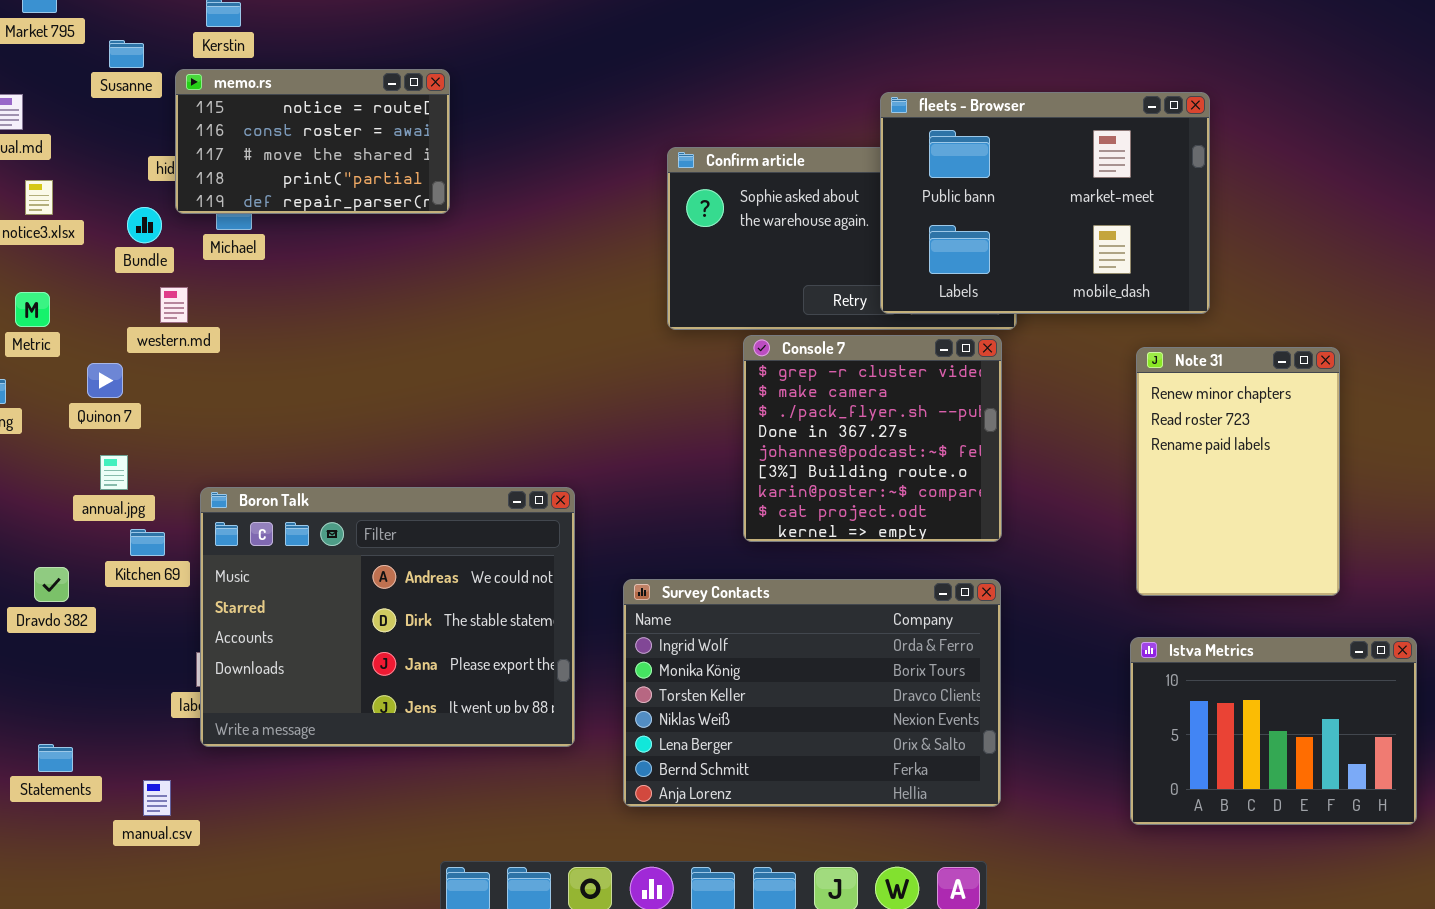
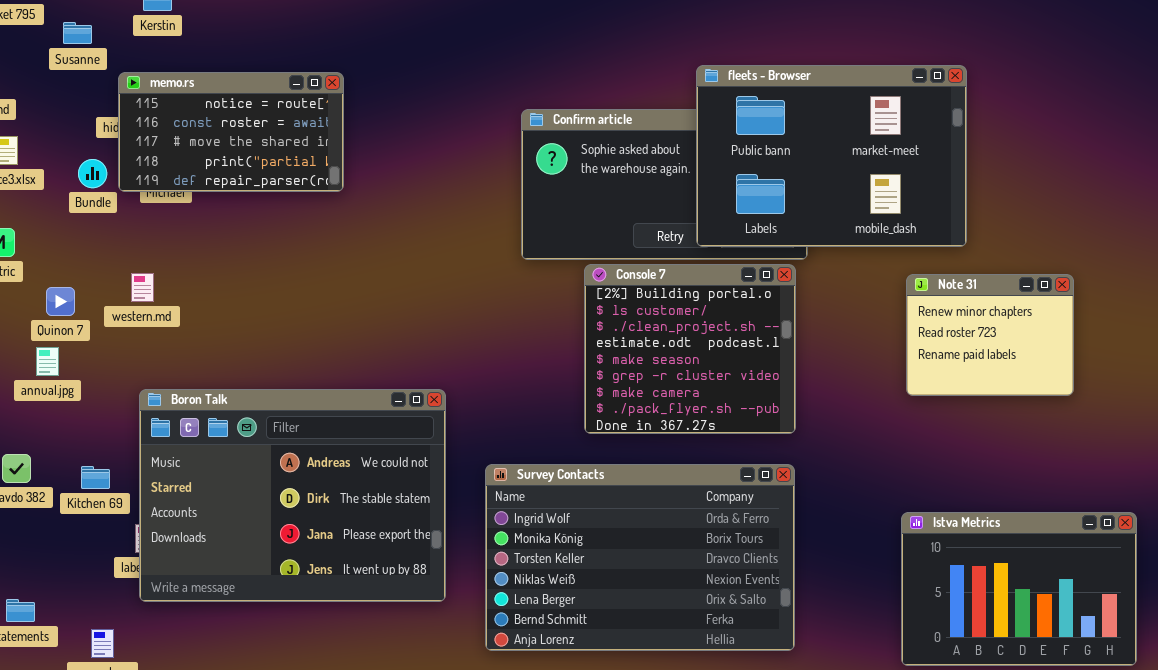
memo.rs: [175,69,450,214] -> [118,72,344,192], moved
western.md: [160,287,188,323] -> [131,273,154,302], moved
Console 7: [743,335,1002,542] -> [584,264,796,434], scrolled up 5 rows
Note 31: [1136,347,1340,596] -> [906,274,1074,396], resized
annual.jpg: [100,455,128,490] -> [36,347,59,376], moved
Kitchen 69: [130,529,165,556] -> [81,466,110,489], moved

